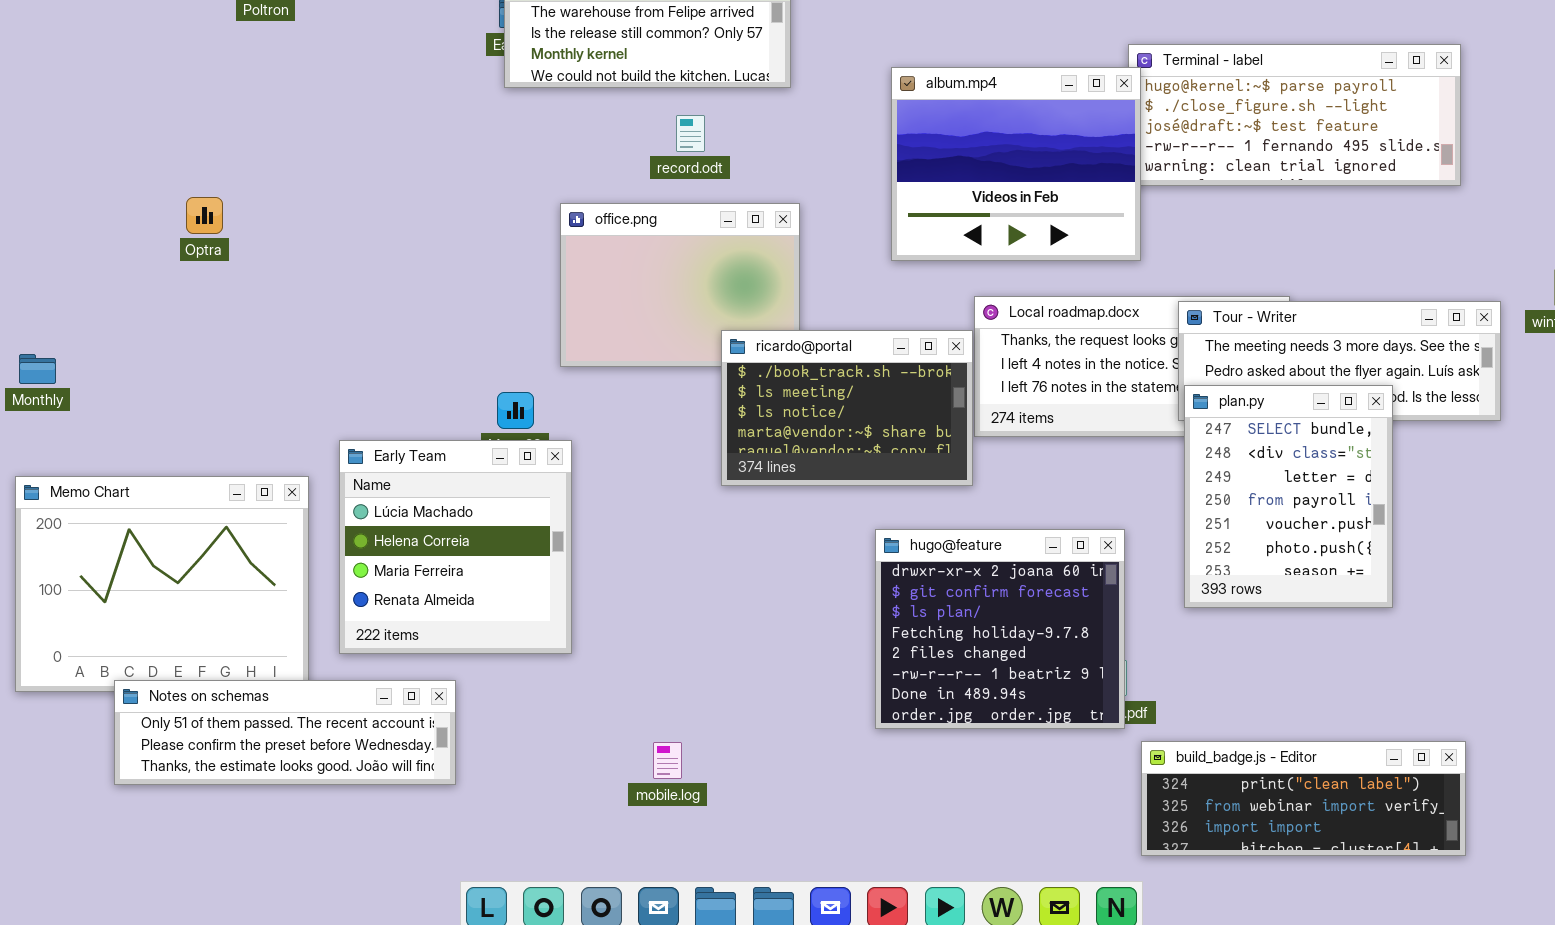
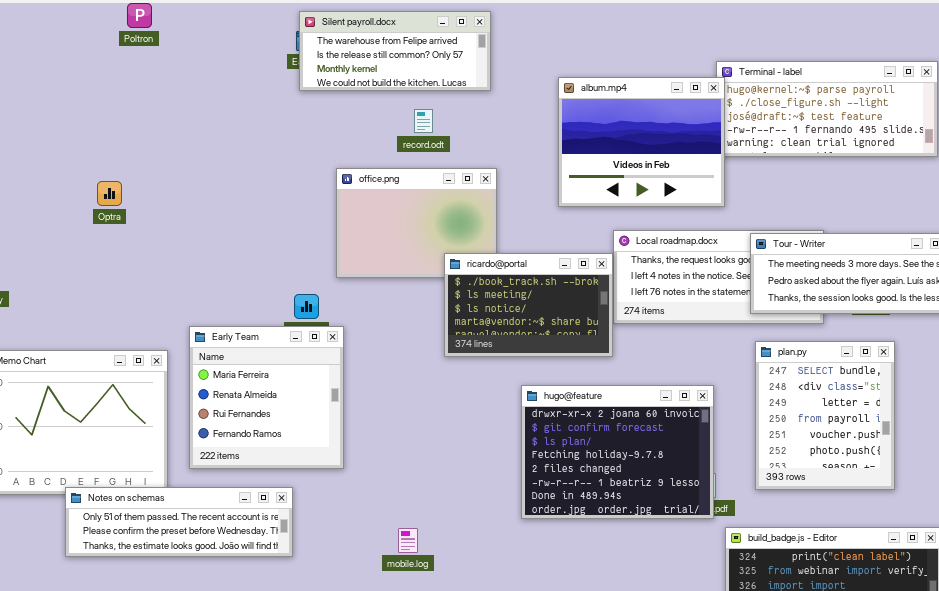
Optra: [186,197,223,234] -> [97,181,122,206], moved
plan.py: [1184,385,1393,608] -> [755,341,895,490], moved
Early Team: [339,440,572,654] -> [189,326,344,469], scrolled down 2 rows
hugo@feature: [875,529,1125,729] -> [521,385,714,519], resized
Notes on schemas: [114,680,456,785] -> [65,487,293,557], moved

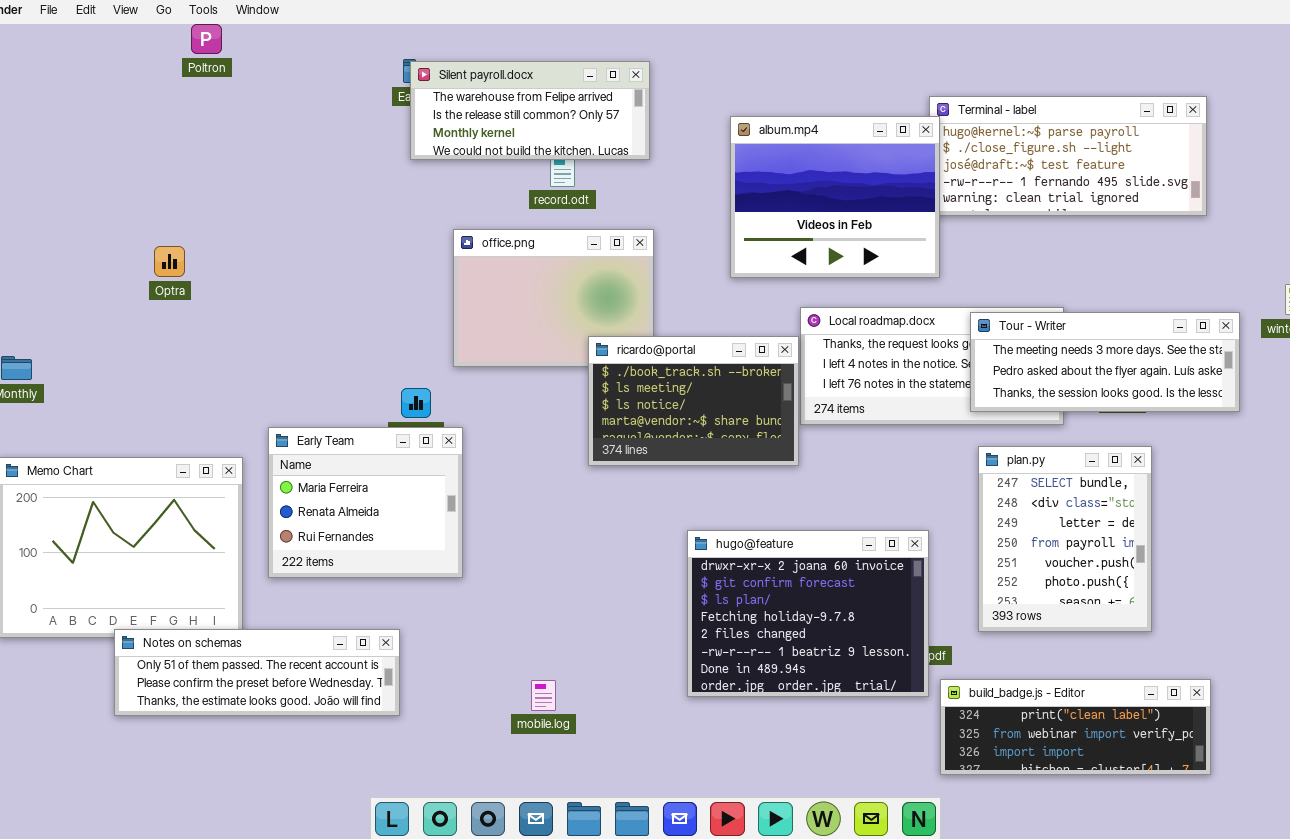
Silent payroll.docx: [299,11,491,91] -> [410,61,650,160], moved
Early Team: [189,326,344,469] -> [268,427,463,578], resized
hugo@feature: [521,385,714,519] -> [687,530,929,697], moved

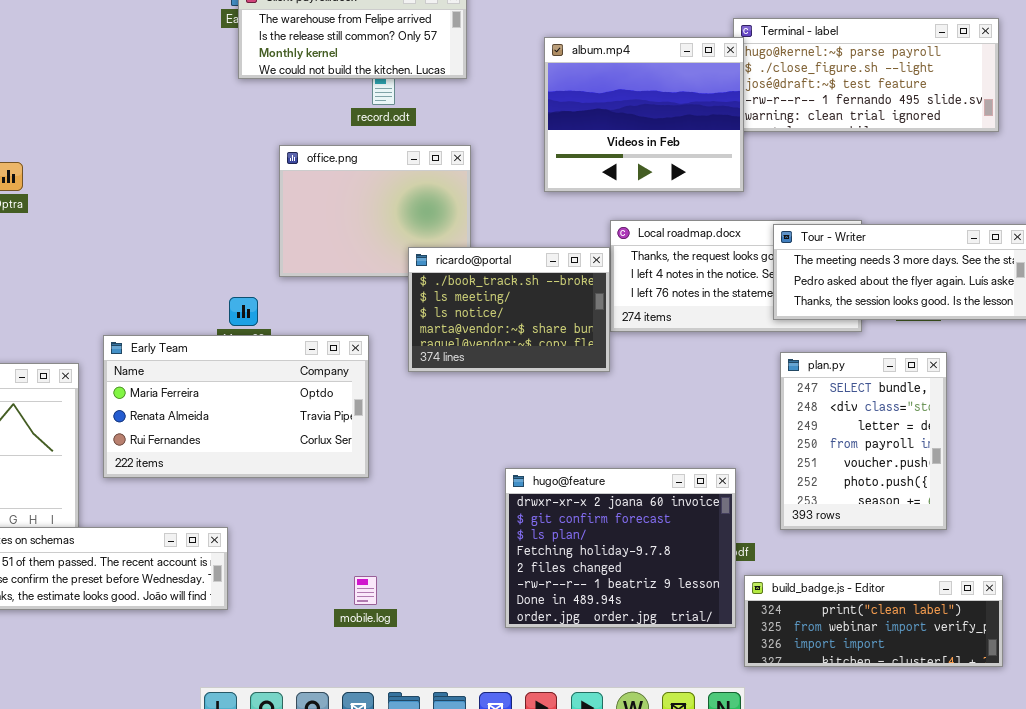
Early Team: [268,427,463,578] -> [103,335,369,478], resized
hugo@feature: [687,530,929,697] -> [505,468,736,628], moved

